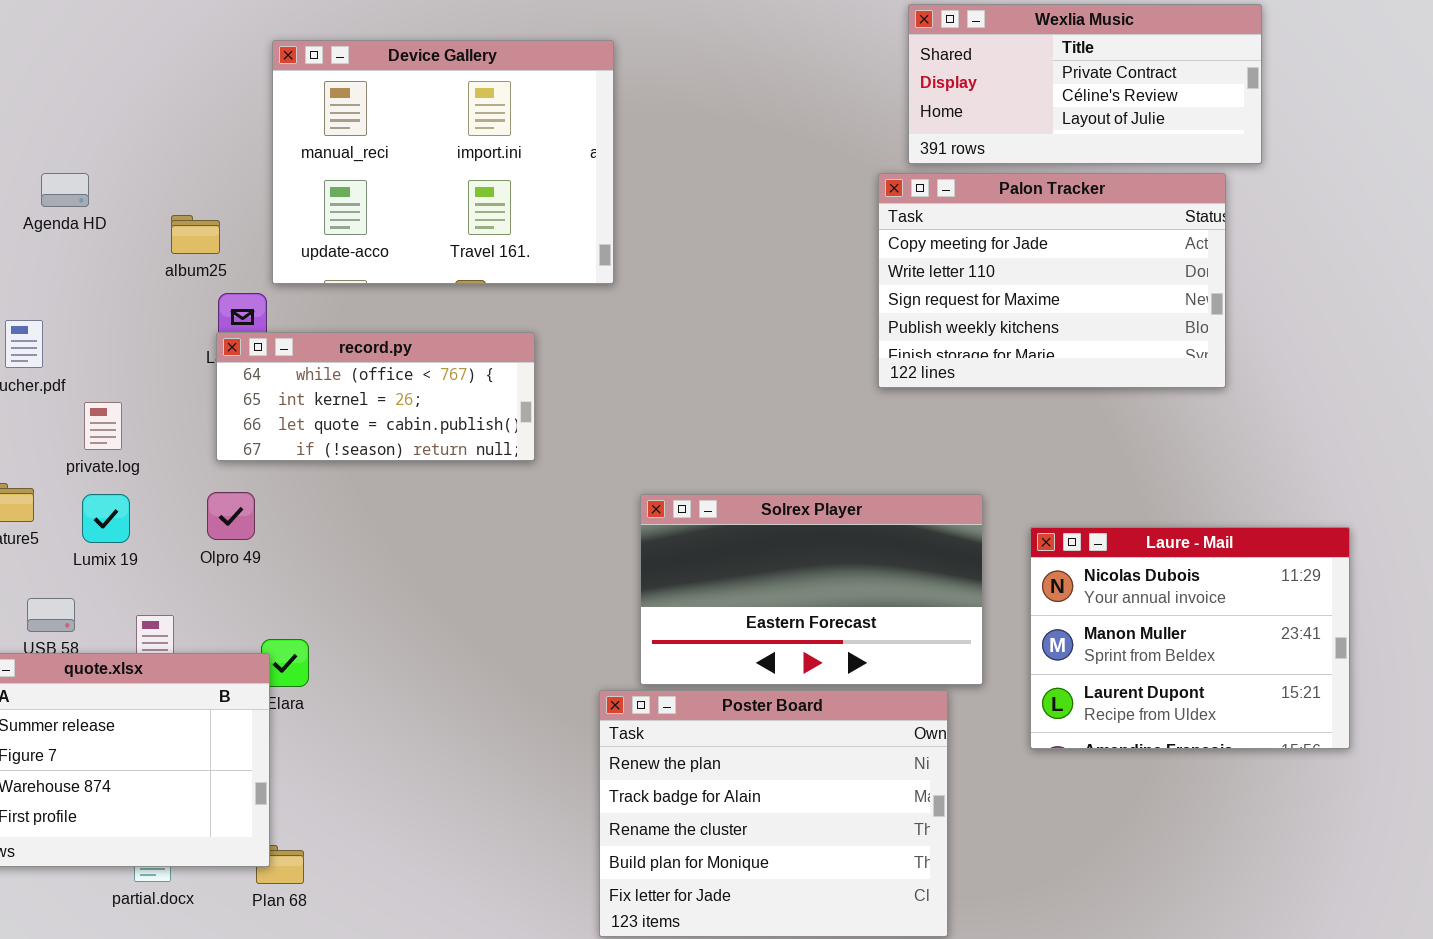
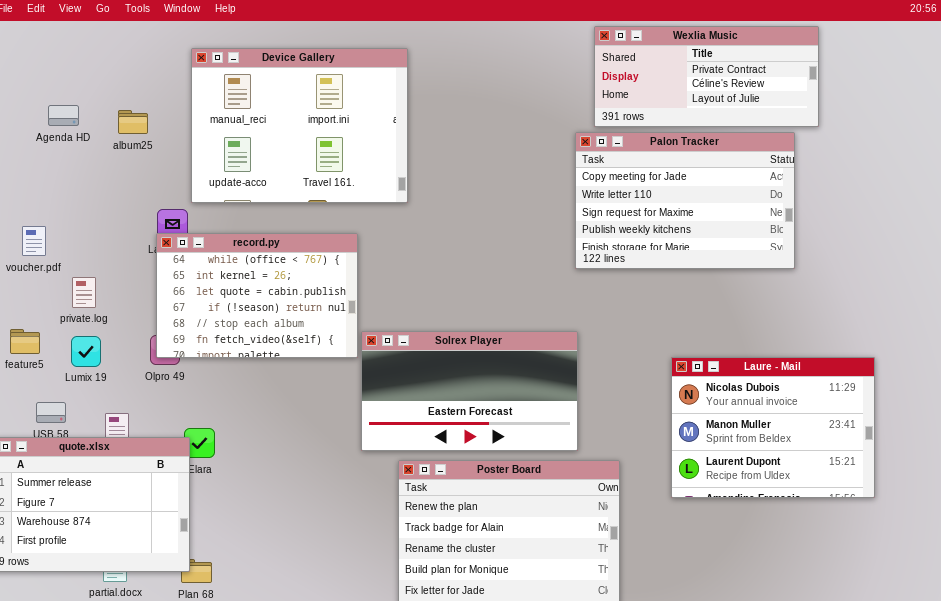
Agenda HD: [41,173,89,207] -> [48,105,79,126], moved
album25: [171,215,220,254] -> [118,110,148,134], moved
record.py: [216,332,535,461] -> [156,233,358,358], resized
Solrex Player: [640,494,983,685] -> [361,331,578,451], moved

